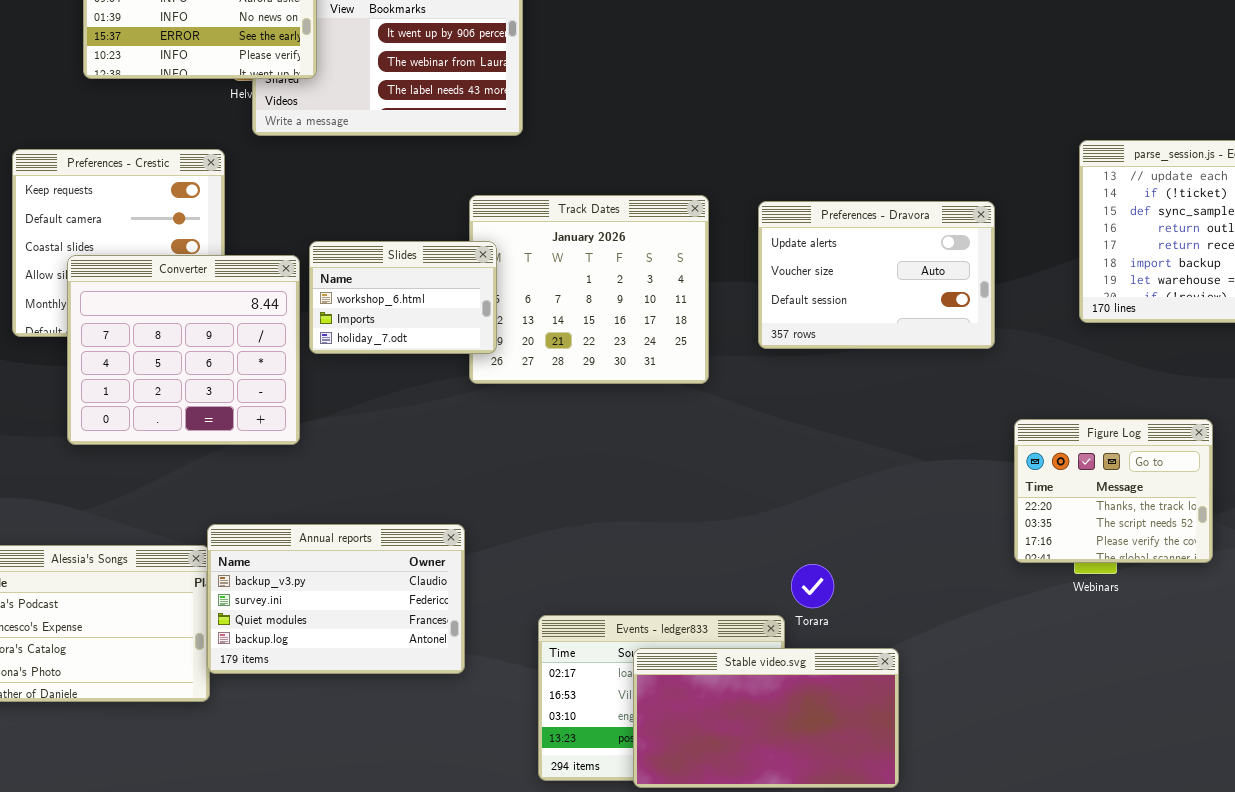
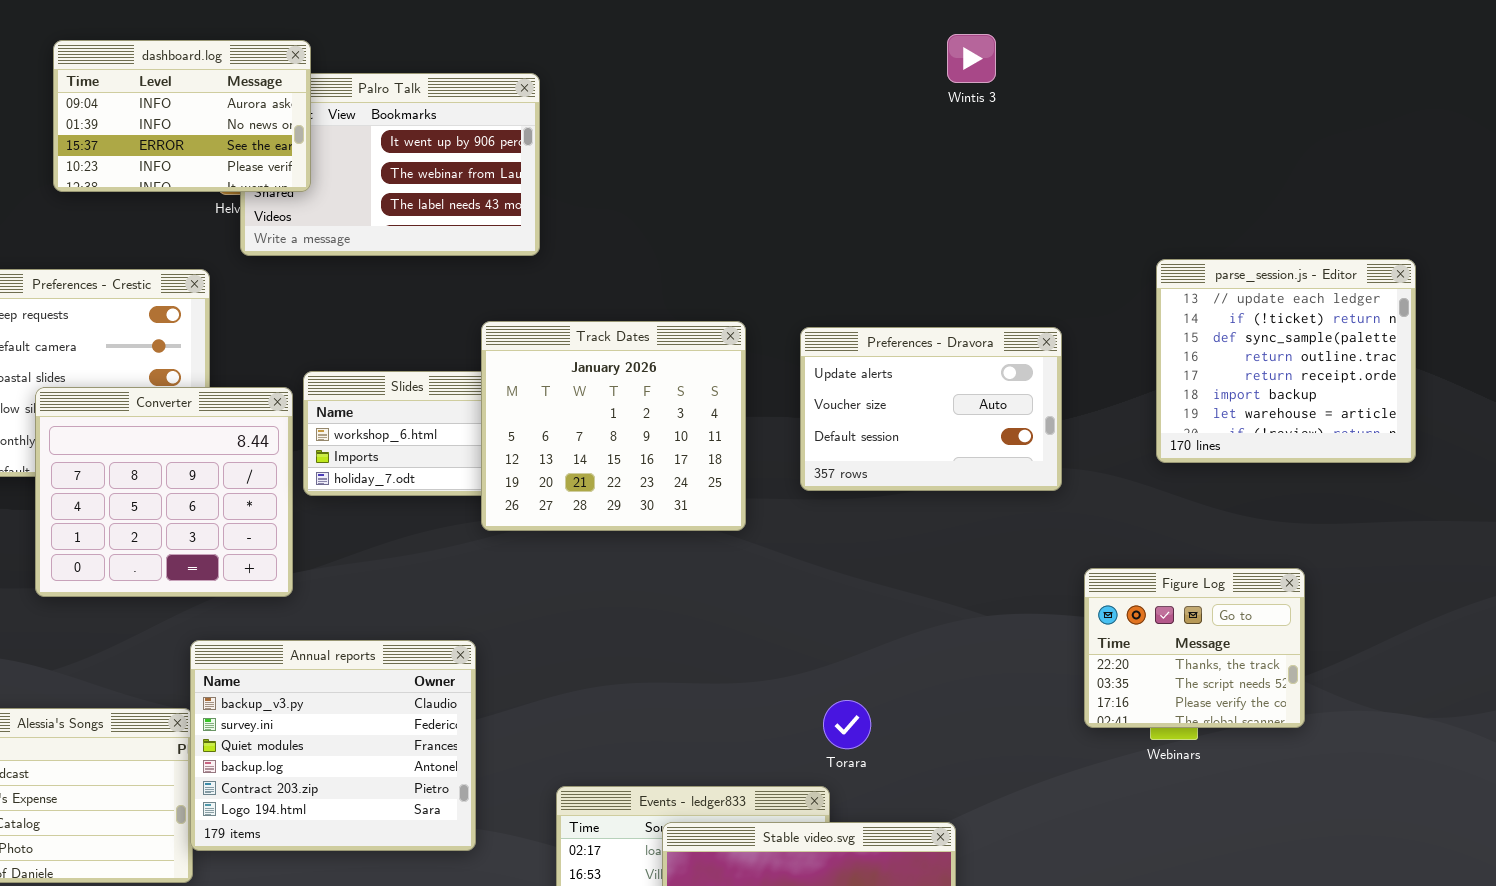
Track Dates: [469,195,709,384] -> [481,321,746,531], raised
Annual reports: [207,524,465,674] -> [190,640,476,851], resized
Torara: [791,564,834,608] -> [823,700,871,749], moved

